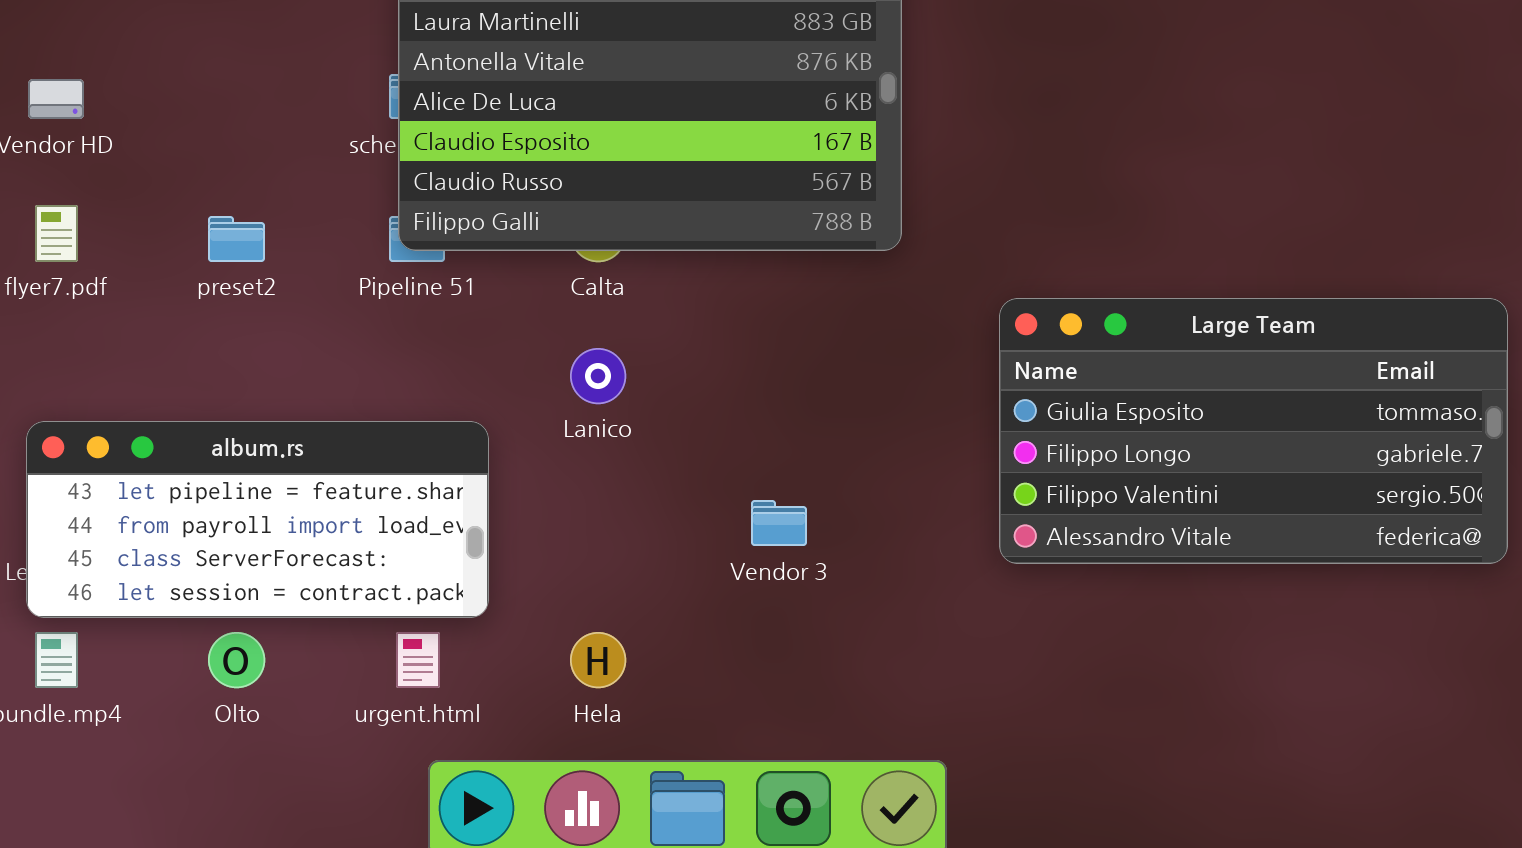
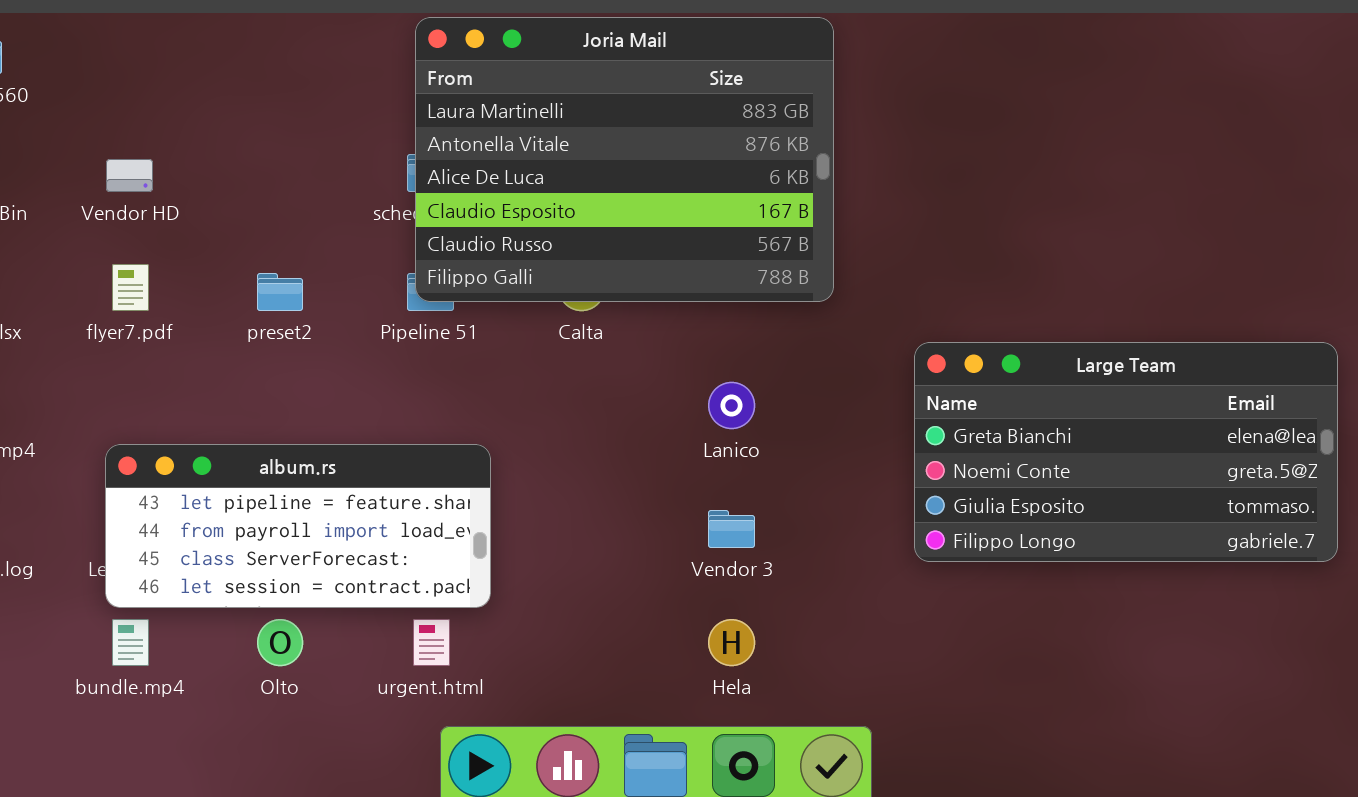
Large Team: [999,298,1508,564] -> [914,342,1338,562], scrolled up 2 rows
Lanico: [570,348,626,404] -> [708,382,755,429], moved
Hela: [570,632,626,688] -> [708,619,755,666], moved

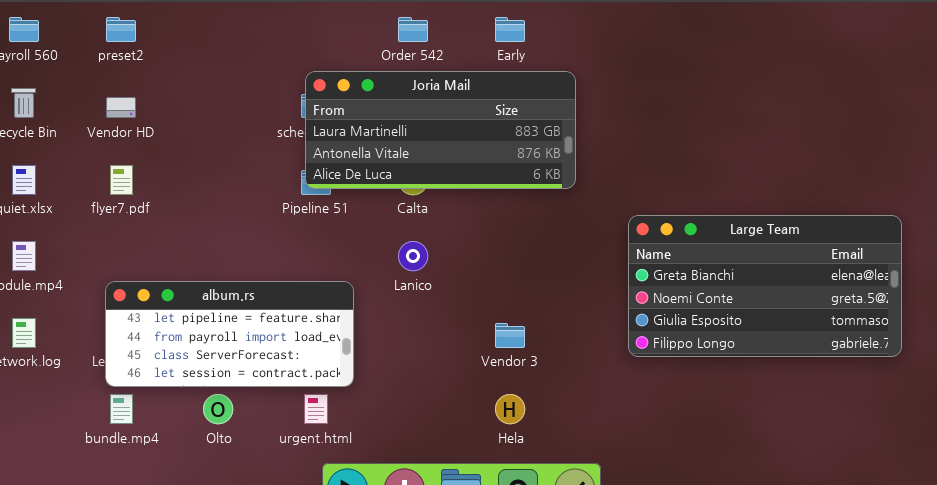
Joria Mail: [415,17,834,302] -> [305,71,576,189], resized
preset2: [257,273,303,311] -> [106,17,136,42], moved
Lanico: [708,382,755,429] -> [398,241,428,271], moved

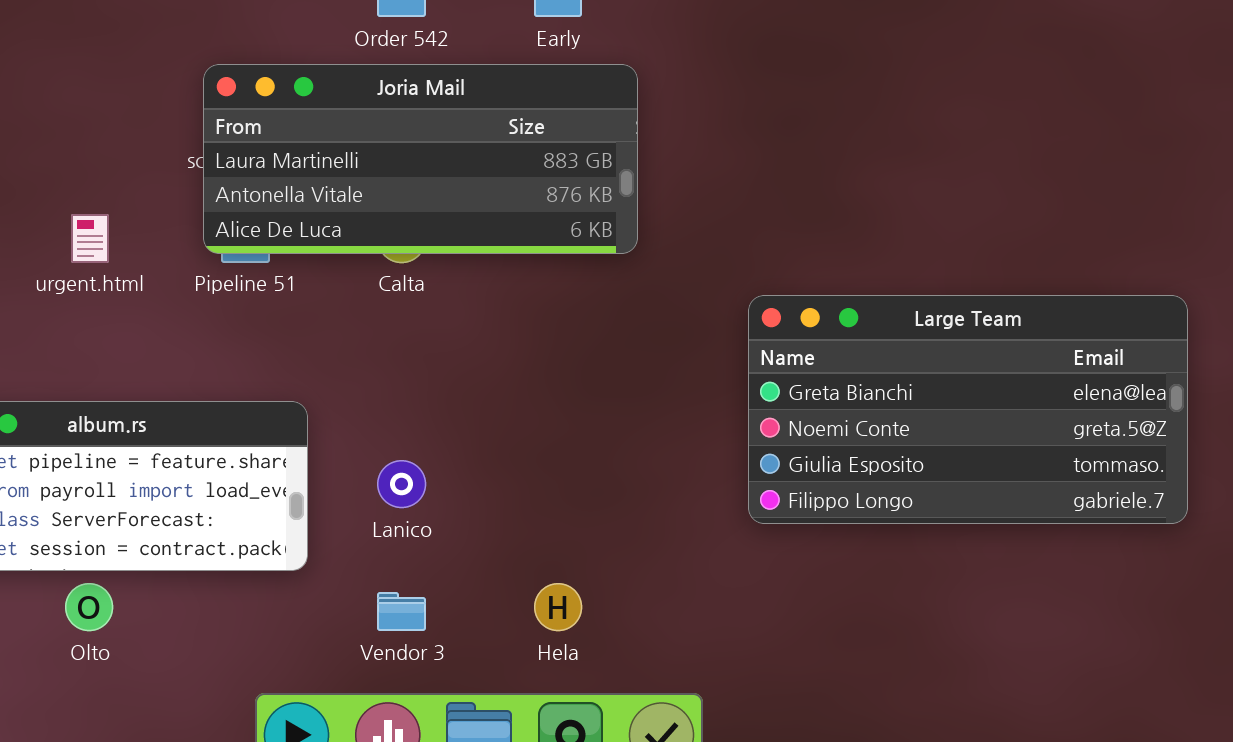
Joria Mail: [305,71,576,189] -> [203,64,638,254], moved
Lanico: [398,241,428,271] -> [377,460,426,508], moved
Vendor 3: [495,323,525,348] -> [377,592,426,631], moved
urgent.html: [304,394,328,424] -> [71,214,109,263], moved

